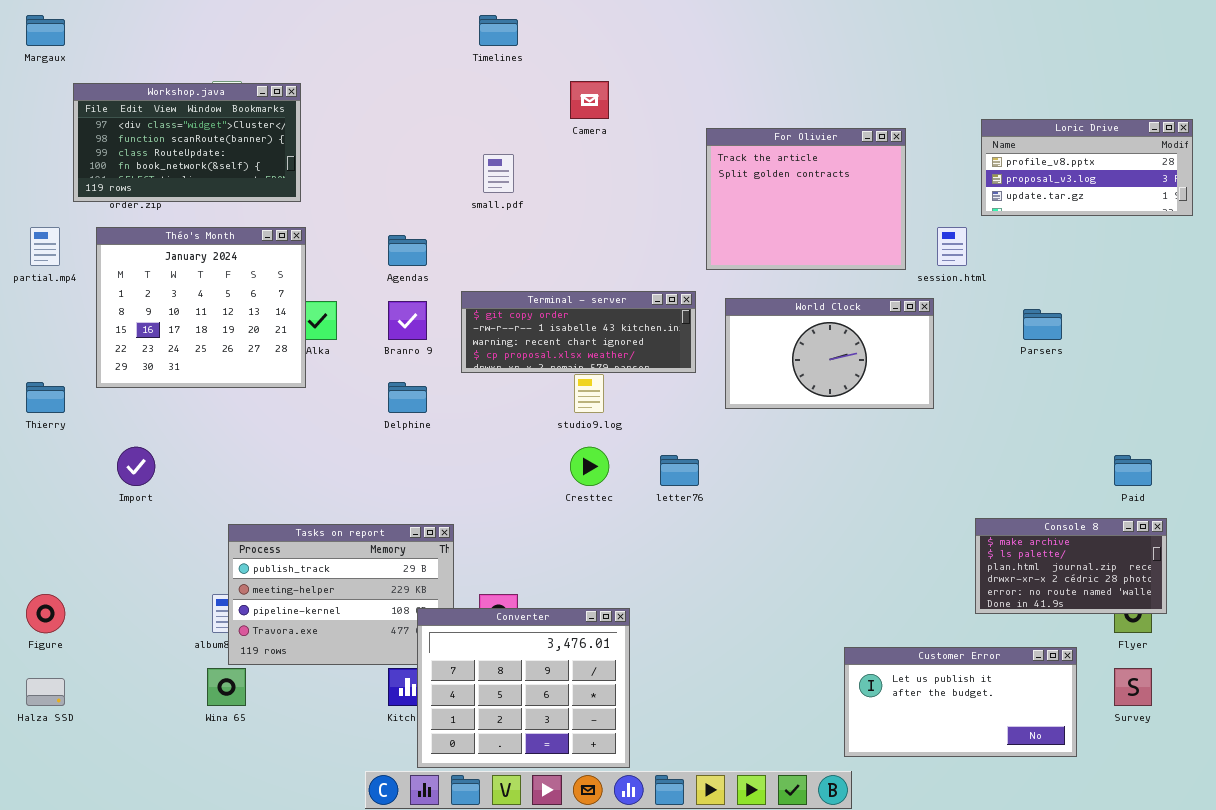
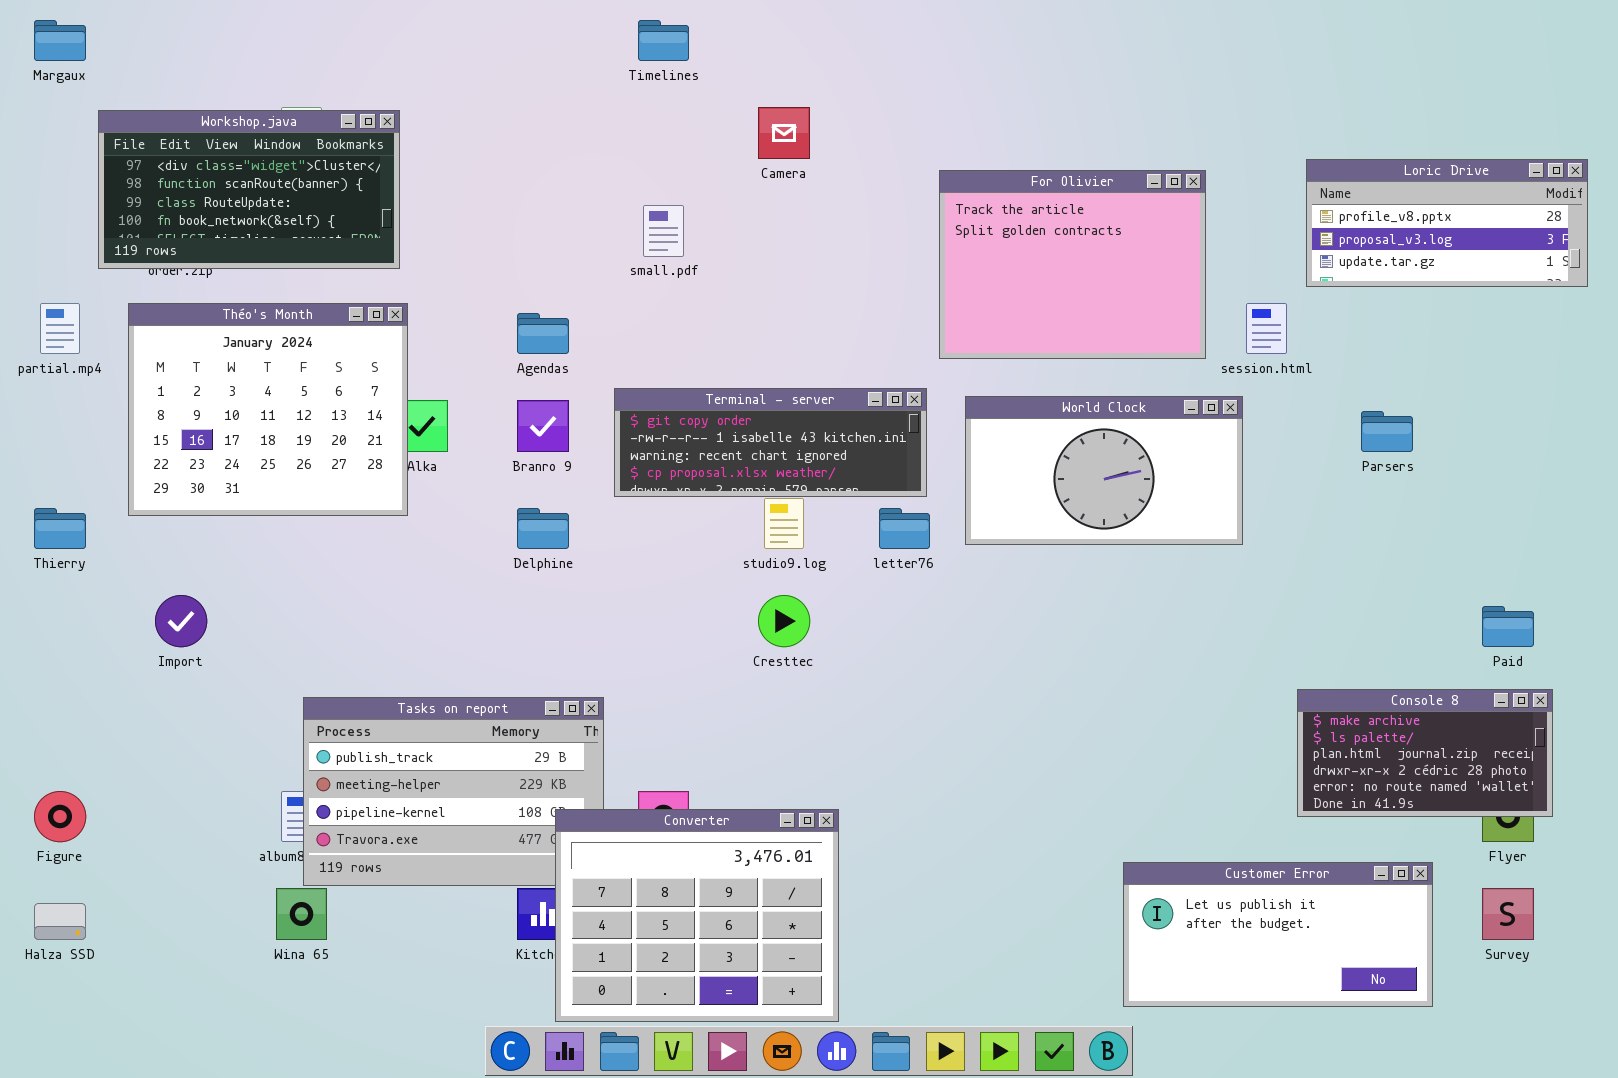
letter76: [660,455,699,486] -> [879,508,930,549], moved

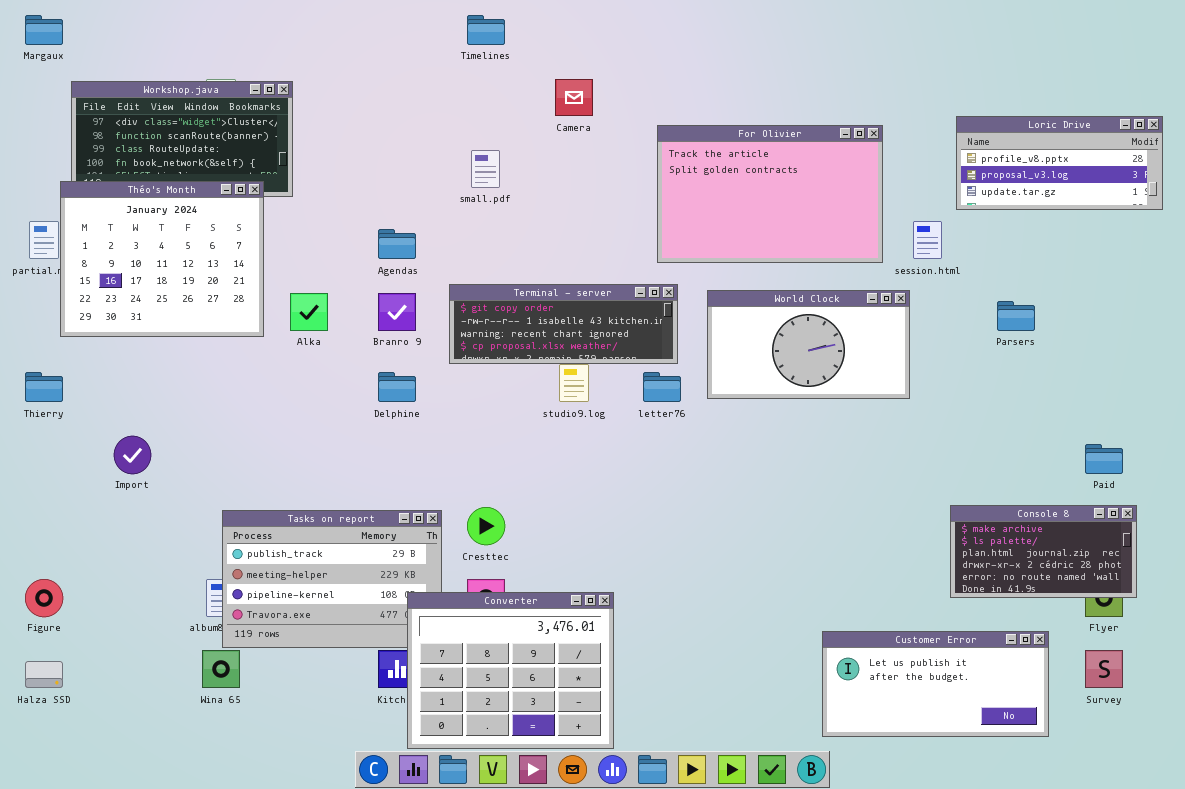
For Olivier: [939,170,1206,359] -> [657,125,883,263], resized
Théo's Month: [128,303,408,516] -> [60,181,264,337], moved
Cresttec: [758,595,810,647] -> [467,507,505,545], moved

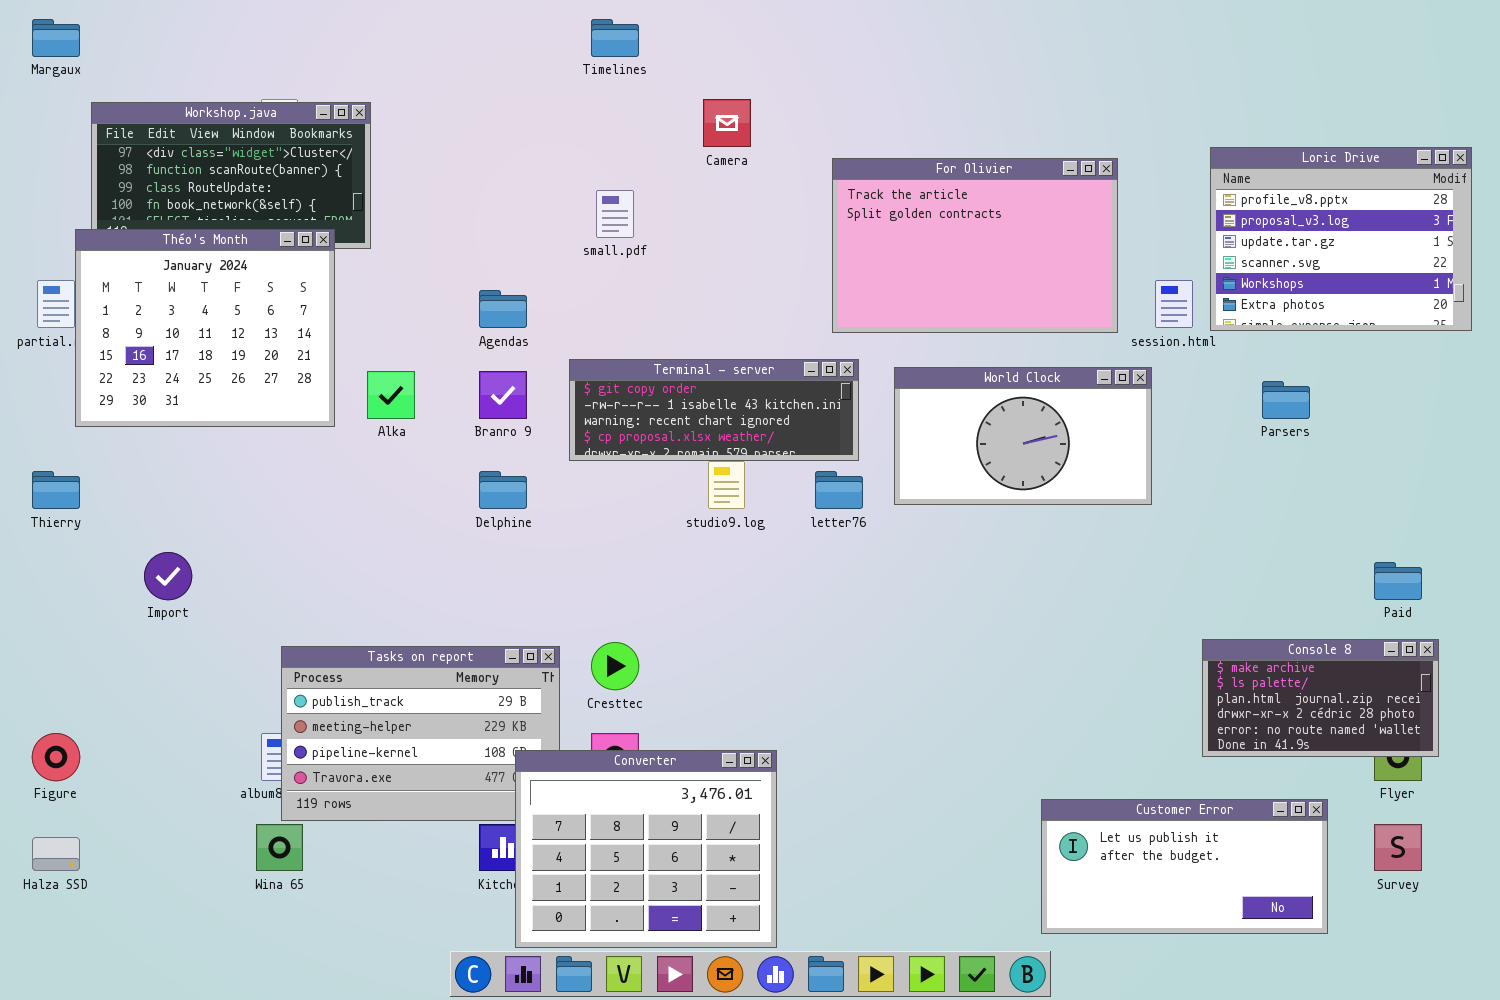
Loric Drive: [956,116,1163,210] -> [1210,147,1472,331], resized

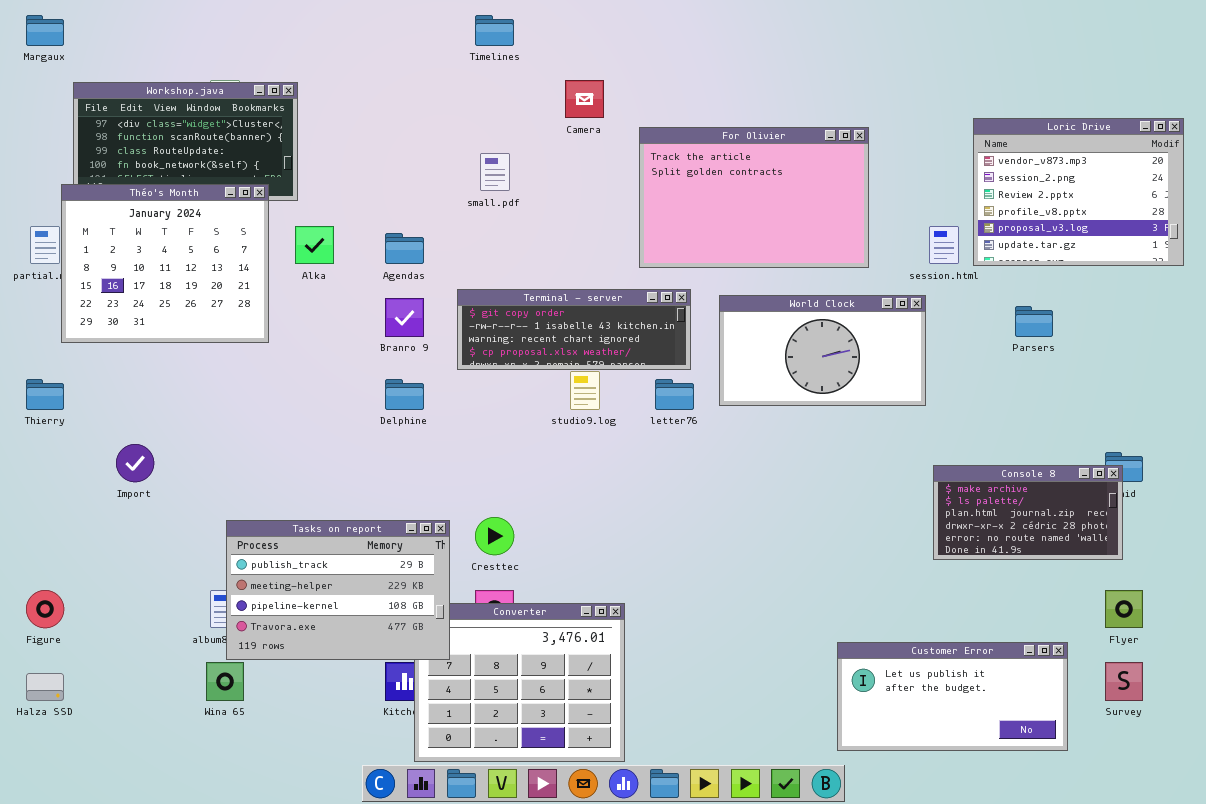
Loric Drive: [1210,147,1472,331] -> [973,118,1184,266], scrolled up 3 rows
For Olivier: [832,158,1118,333] -> [639,127,869,268], moved
Alka: [367,371,415,419] -> [295,226,334,264], moved
Console 8: [1202,639,1439,757] -> [933,465,1123,560], moved
Tasks on report: [281,646,560,821] -> [226,520,450,660], raised

